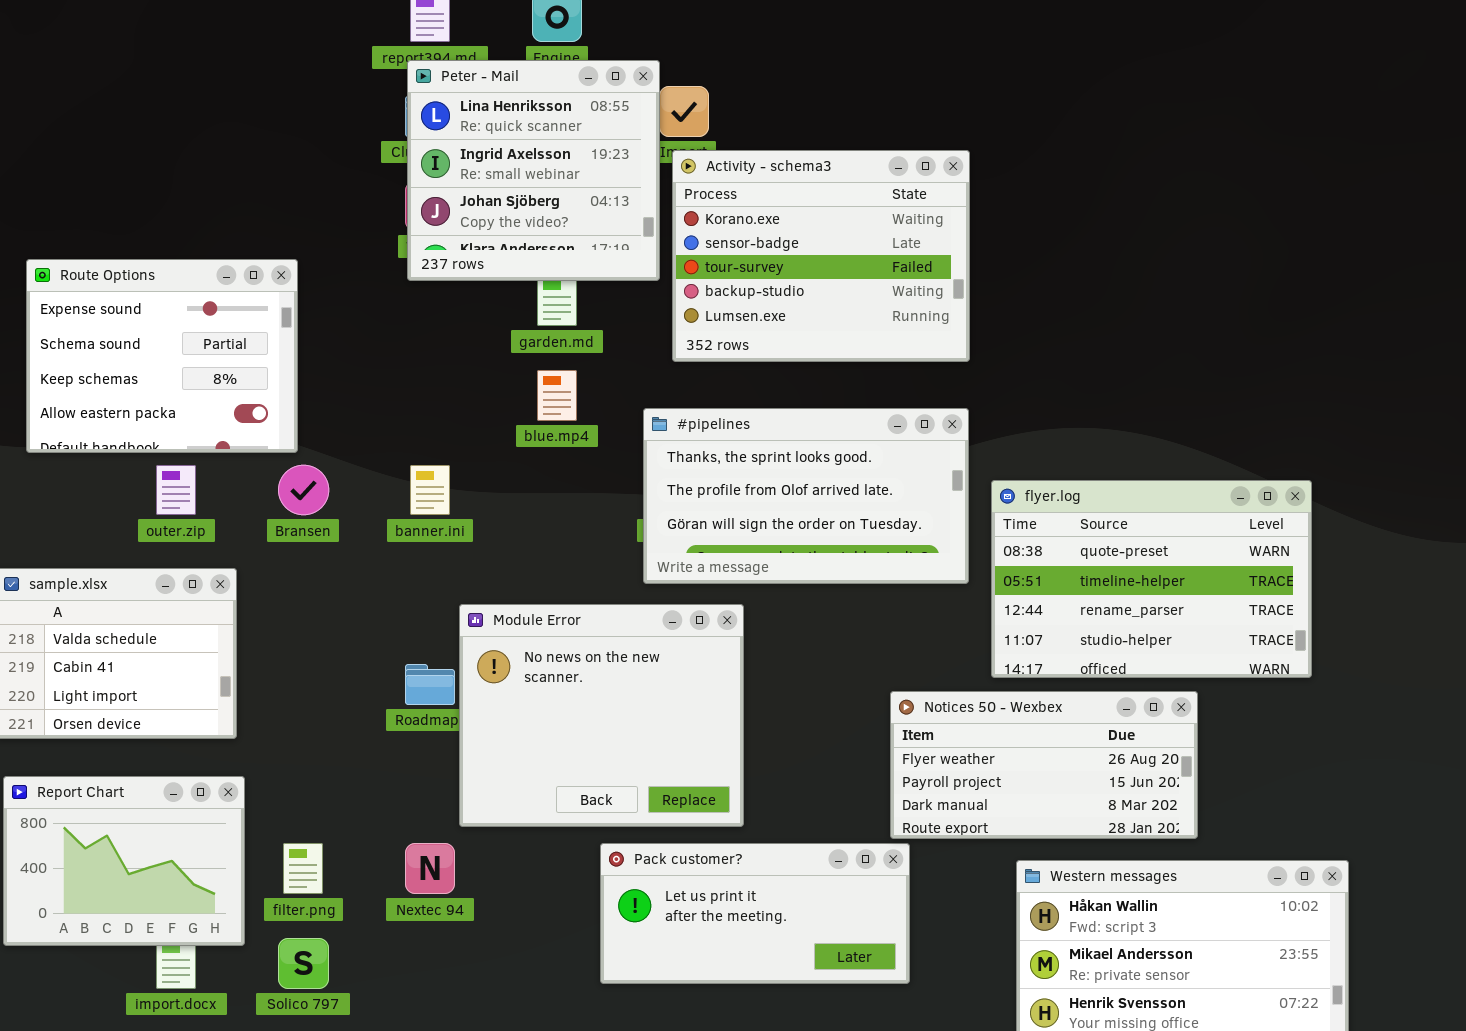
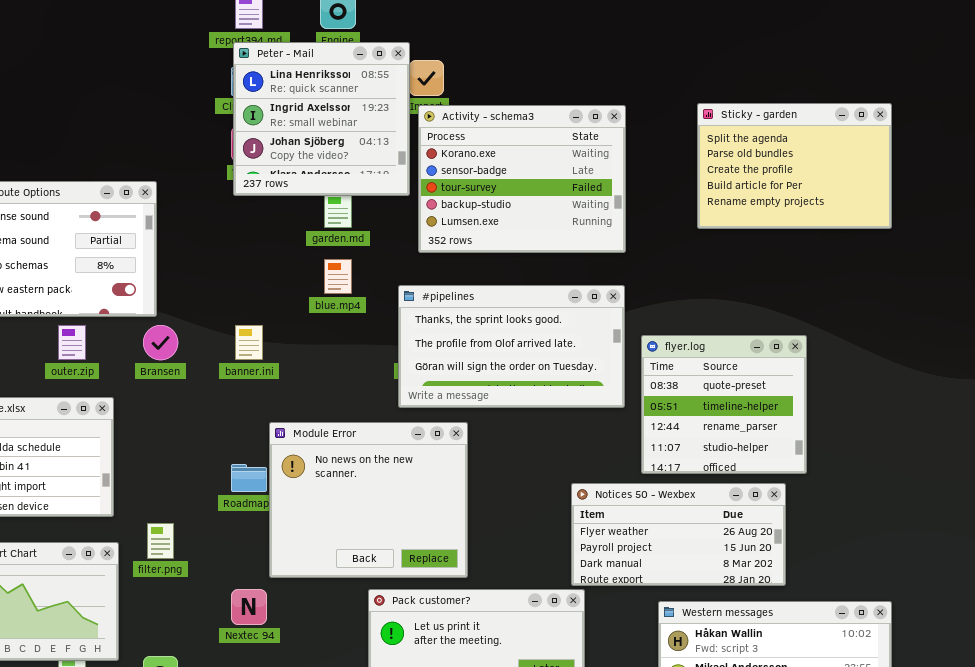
Sticky - garden: none -> [697,103,892,229], opened
flyer.log: [991,480,1312,678] -> [641,335,807,474], resized
filter.png: [283,843,323,894] -> [147,523,174,559], moved

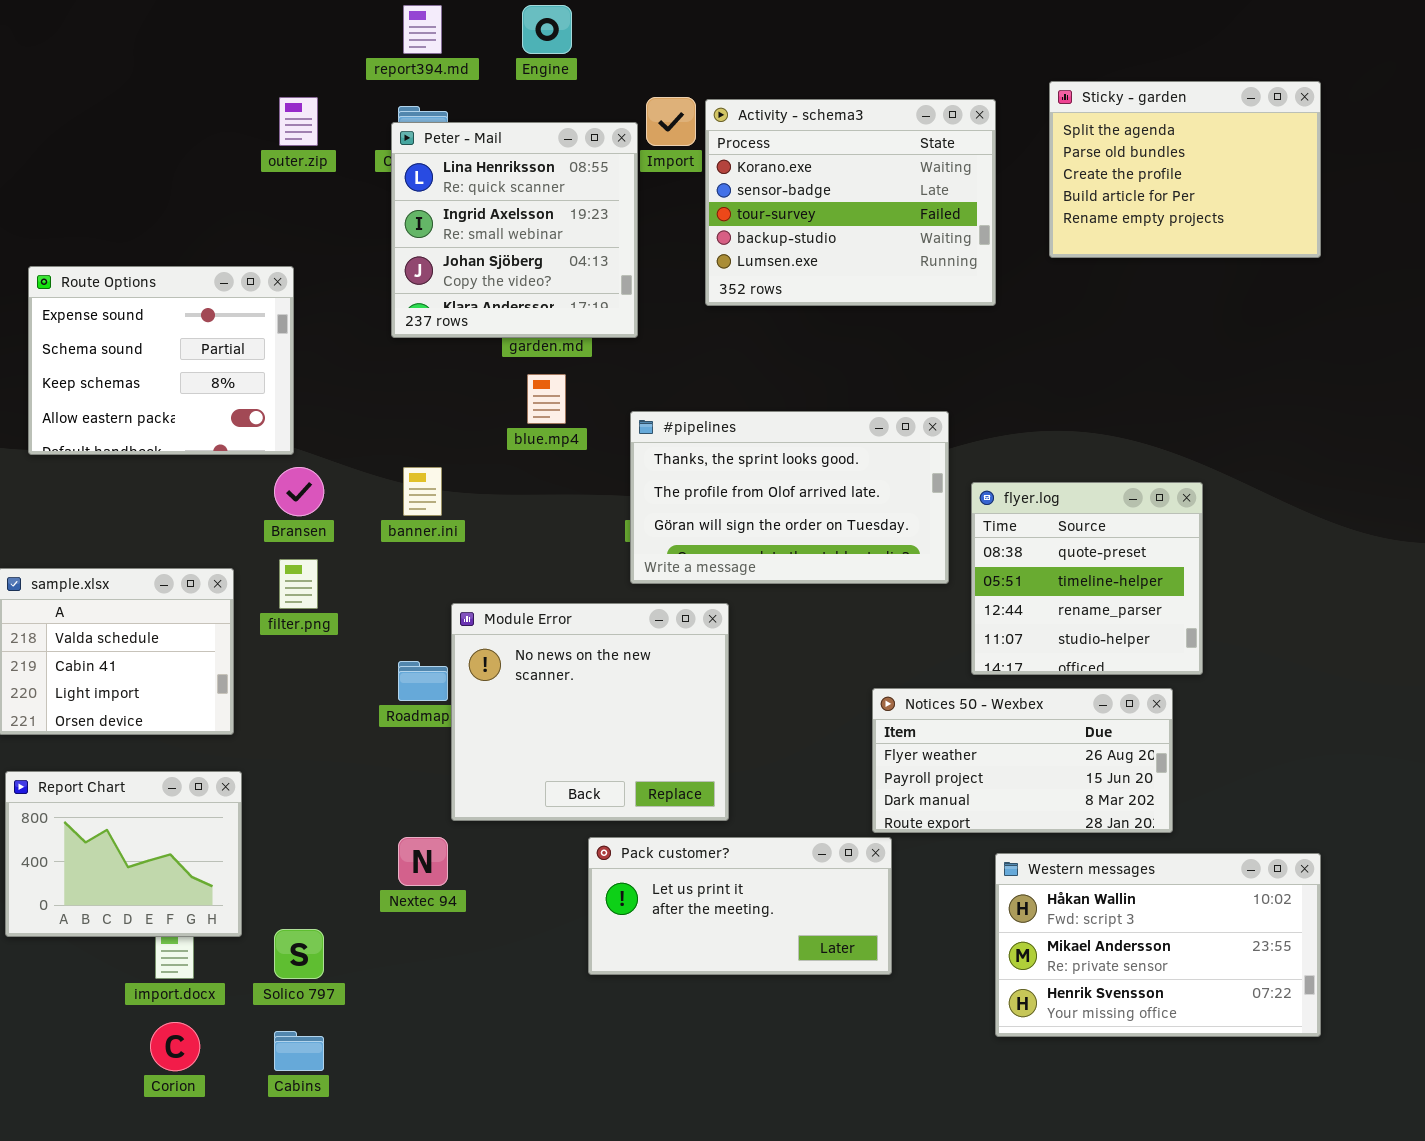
Peter - Mail: [233,42,410,196] -> [391,122,638,338], moved
Sticky - garden: [697,103,892,229] -> [1049,81,1321,258], moved
Activity - schema3: [418,105,626,253] -> [705,99,996,306], moved
outer.zip: [58,325,86,360] -> [279,97,318,146], moved
filter.png: [147,523,174,559] -> [279,559,318,609], moved

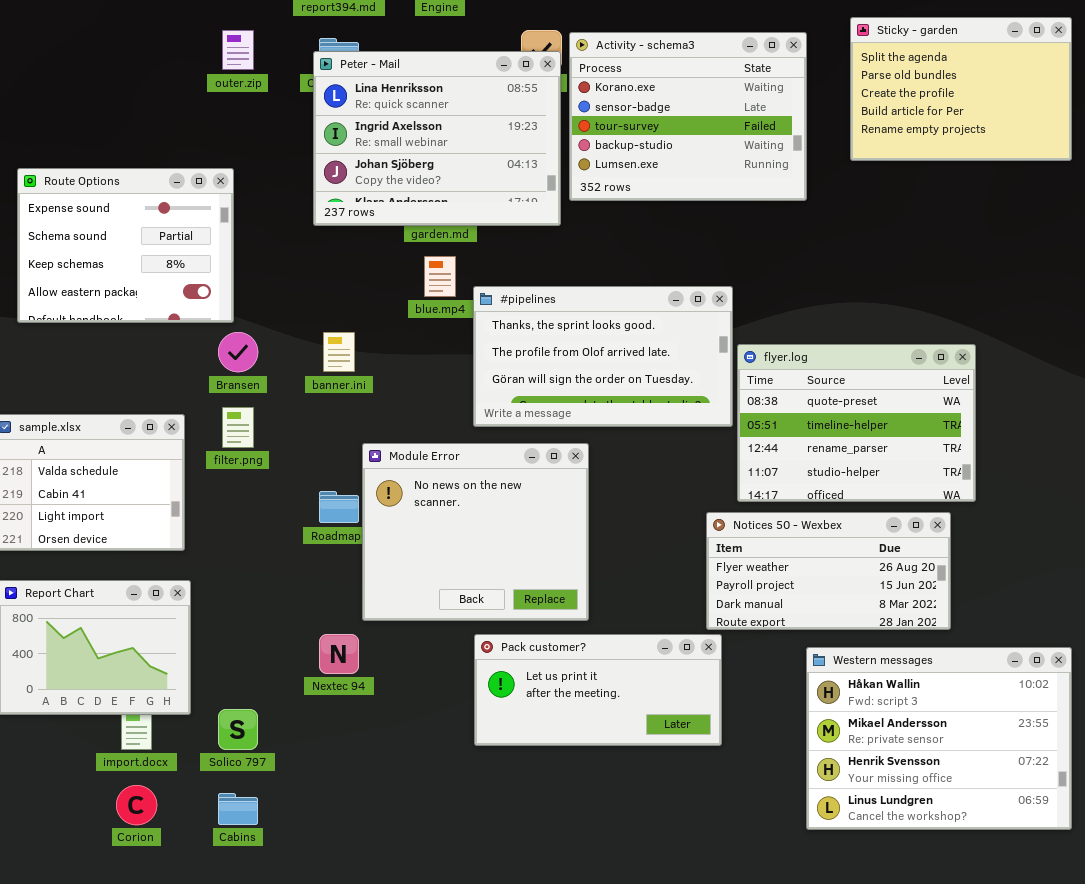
Peter - Mail: [391,122,638,338] -> [313,51,561,226], resized
#pipelines: [630,411,949,584] -> [473,286,733,427], moved
flyer.log: [971,482,1203,675] -> [737,344,976,502], resized
Western messages: [995,853,1321,1037] -> [806,647,1072,830], resized

